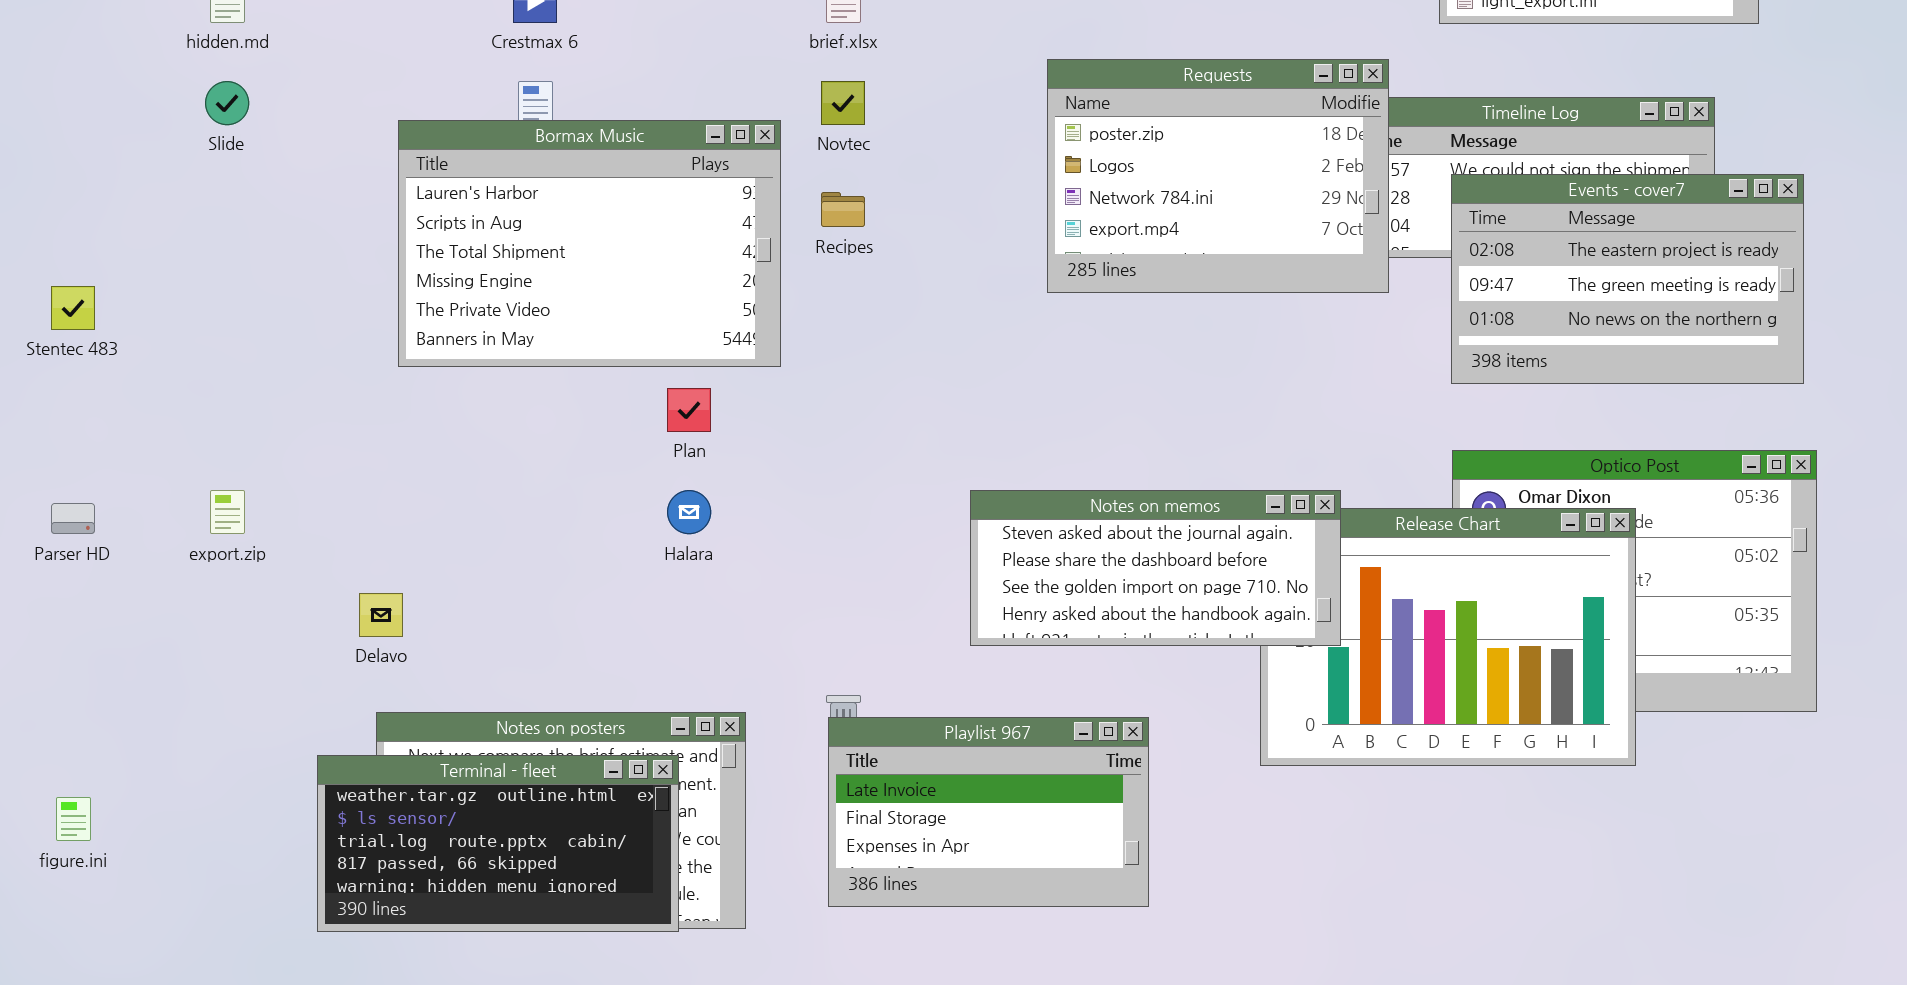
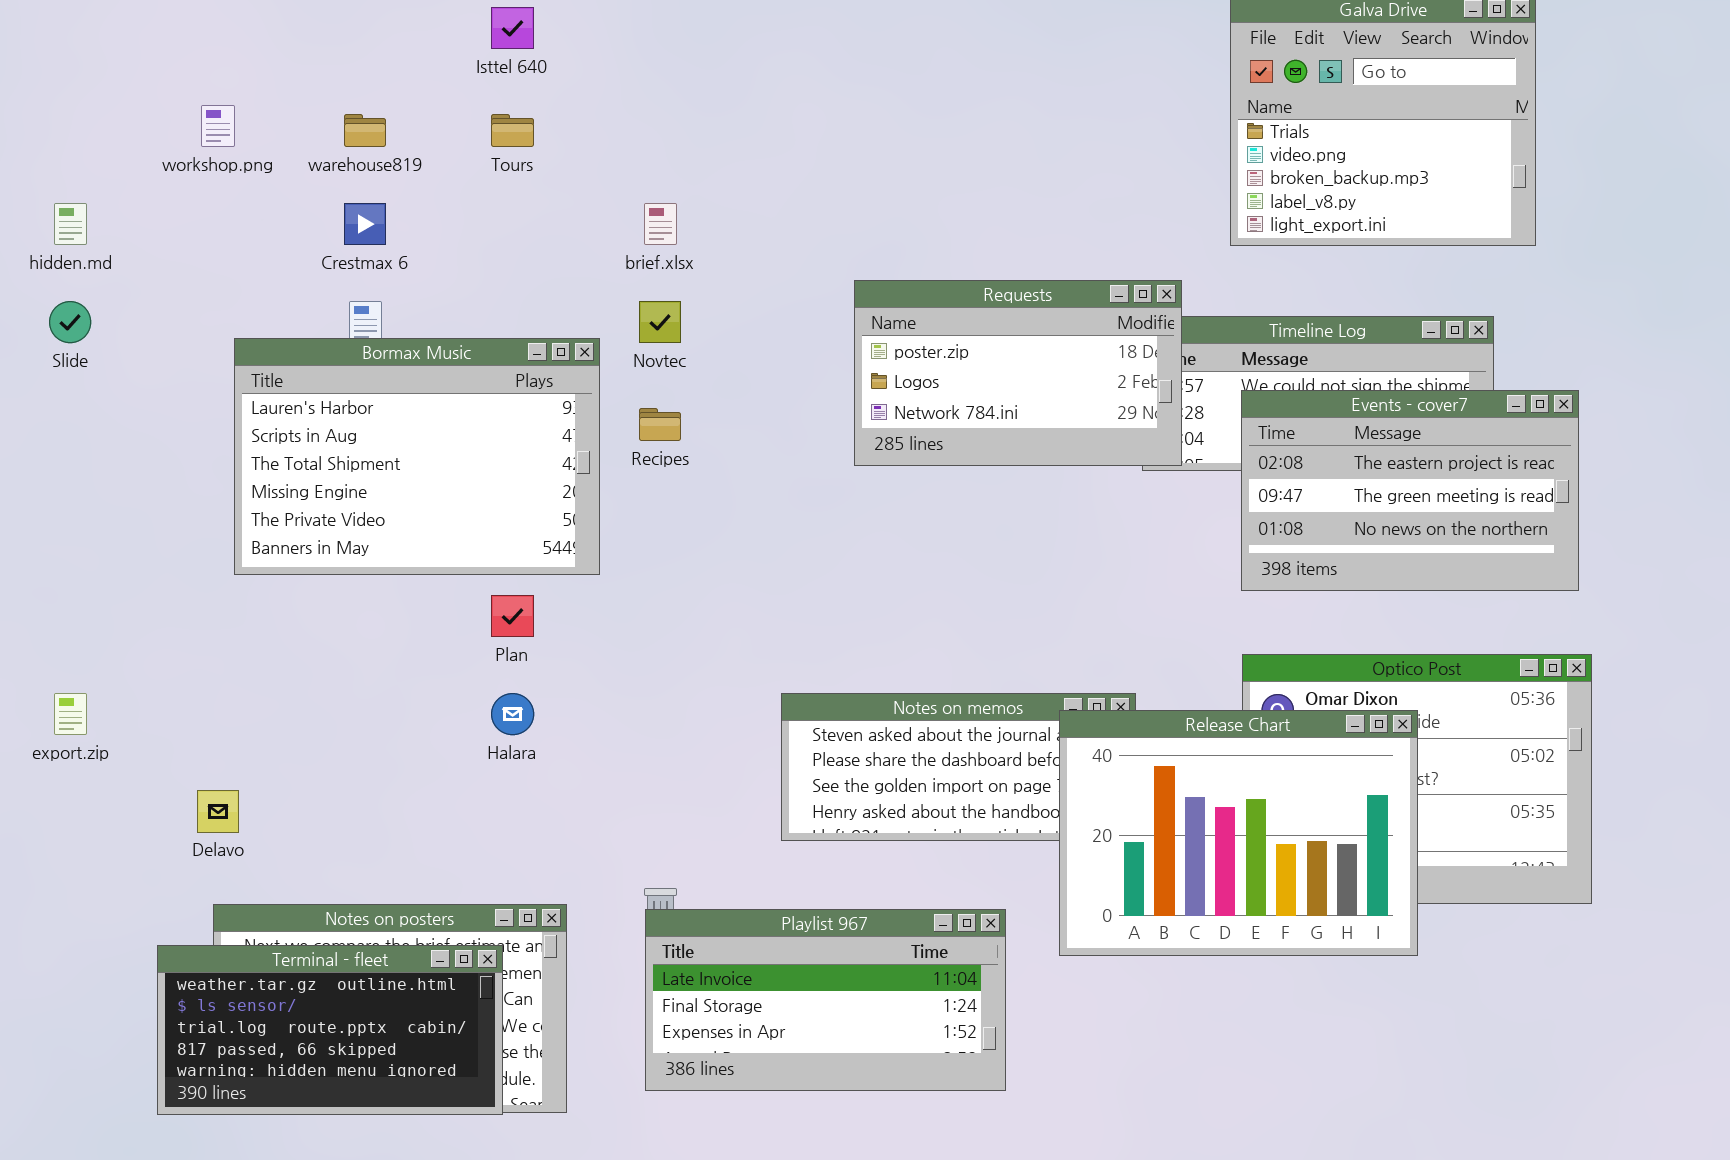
Requests: [1047,59,1389,293] -> [854,280,1182,466], resized
Release Chart: [1260,508,1636,766] -> [1059,710,1418,956], raised
Playlist 967: [828,717,1149,907] -> [645,909,1006,1091], resized

